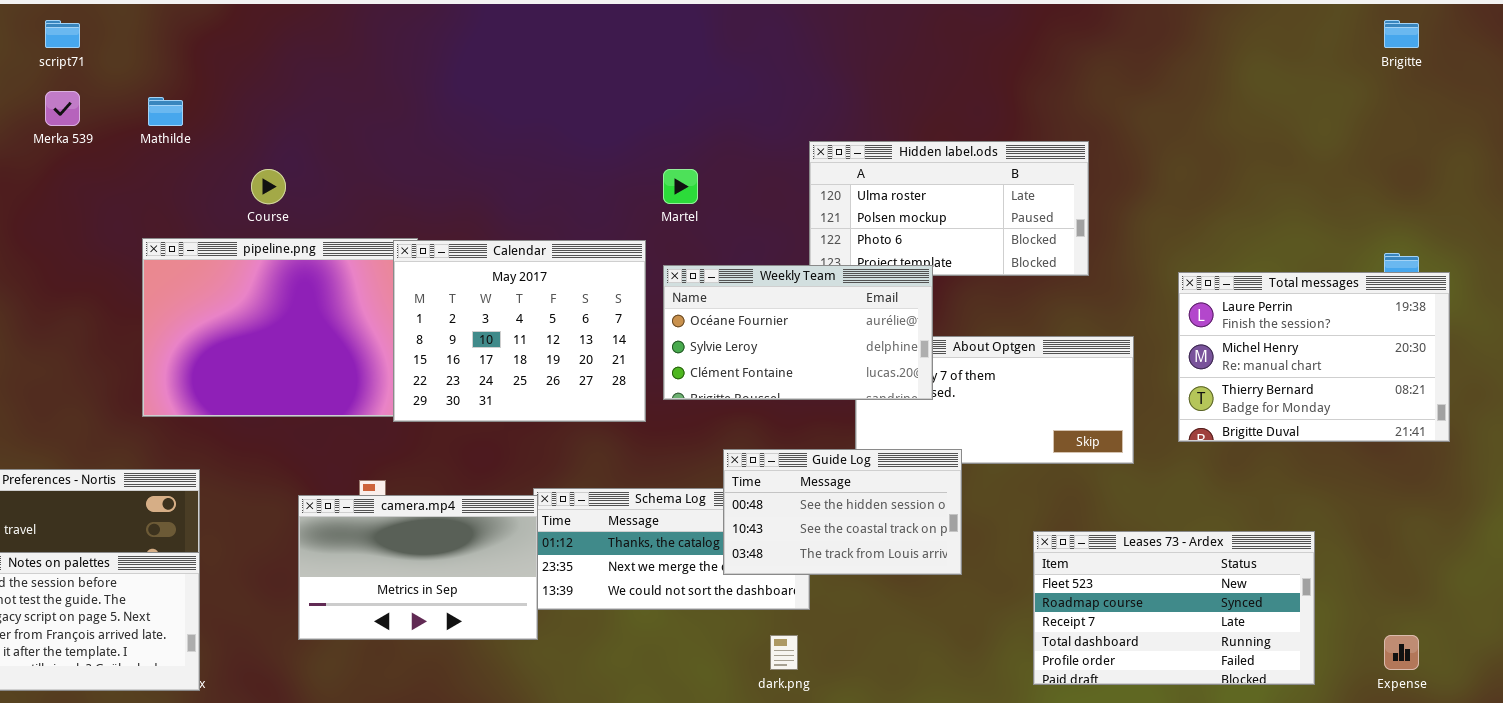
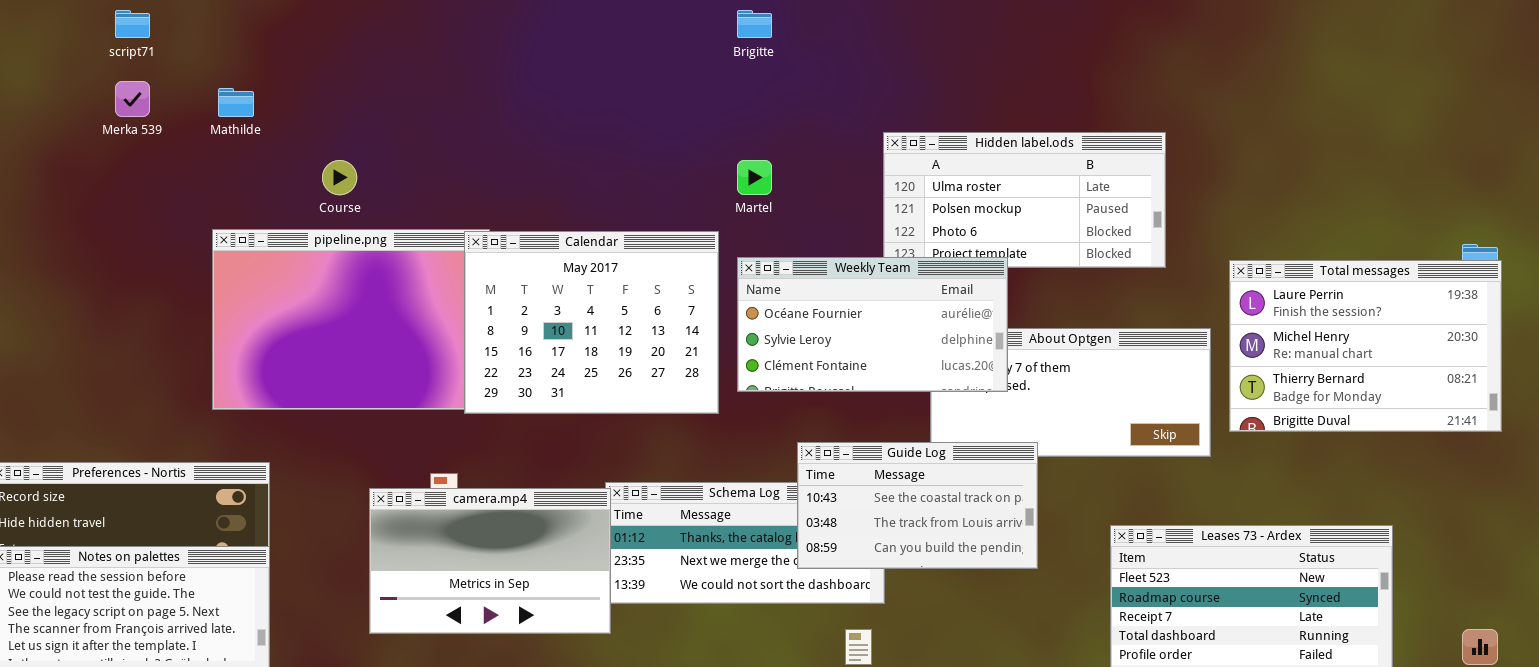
Brigitte: [1384,20,1419,48] -> [737,10,772,38], moved
Total messages: [1178,272,1450,442] -> [1229,260,1502,432], moved
Guide Log: [723,449,962,575] -> [797,442,1038,569], scrolled down 1 row

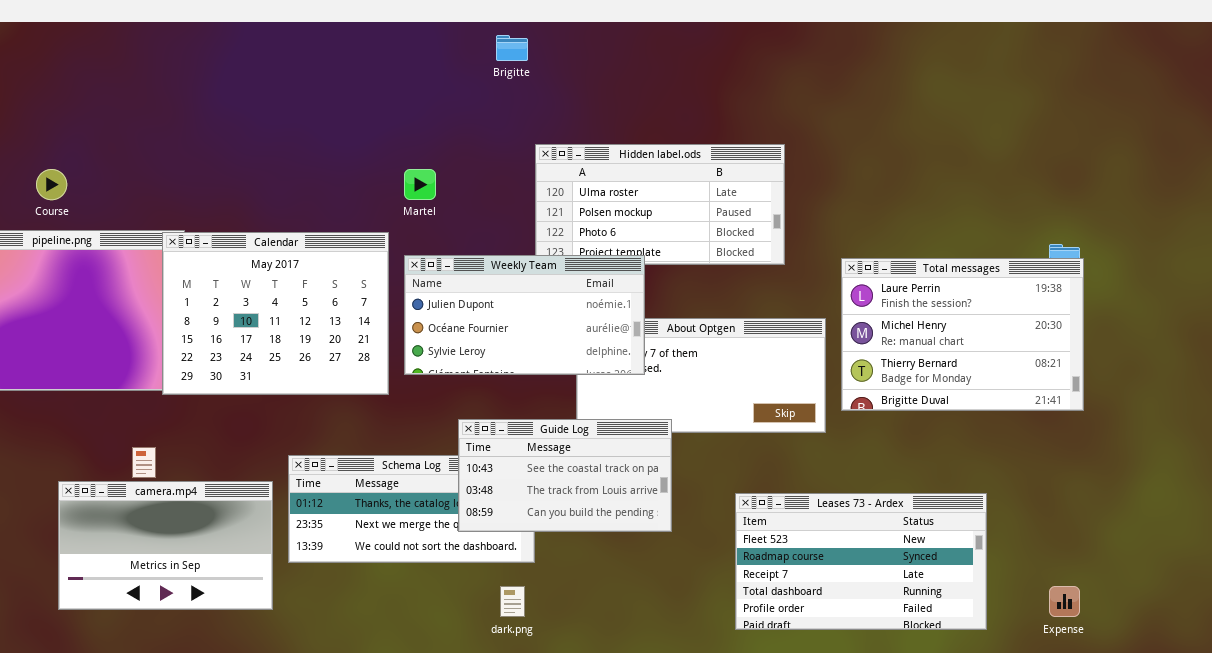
Brigitte: [737,10,772,38] -> [496,35,528,61], moved
Weekly Team: [737,257,1008,392] -> [404,255,645,375], scrolled up 1 row
camera.mp4: [369,488,611,634] -> [58,481,273,610], moved

